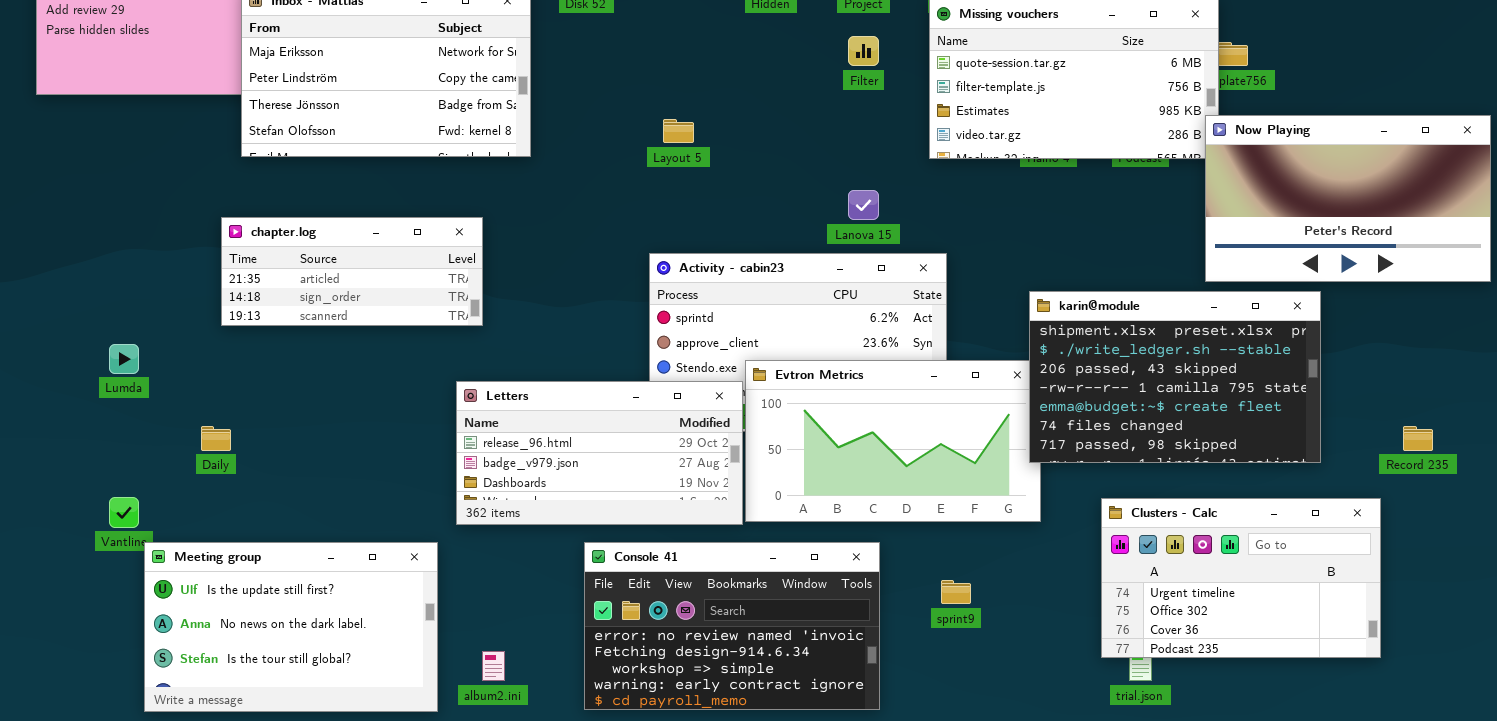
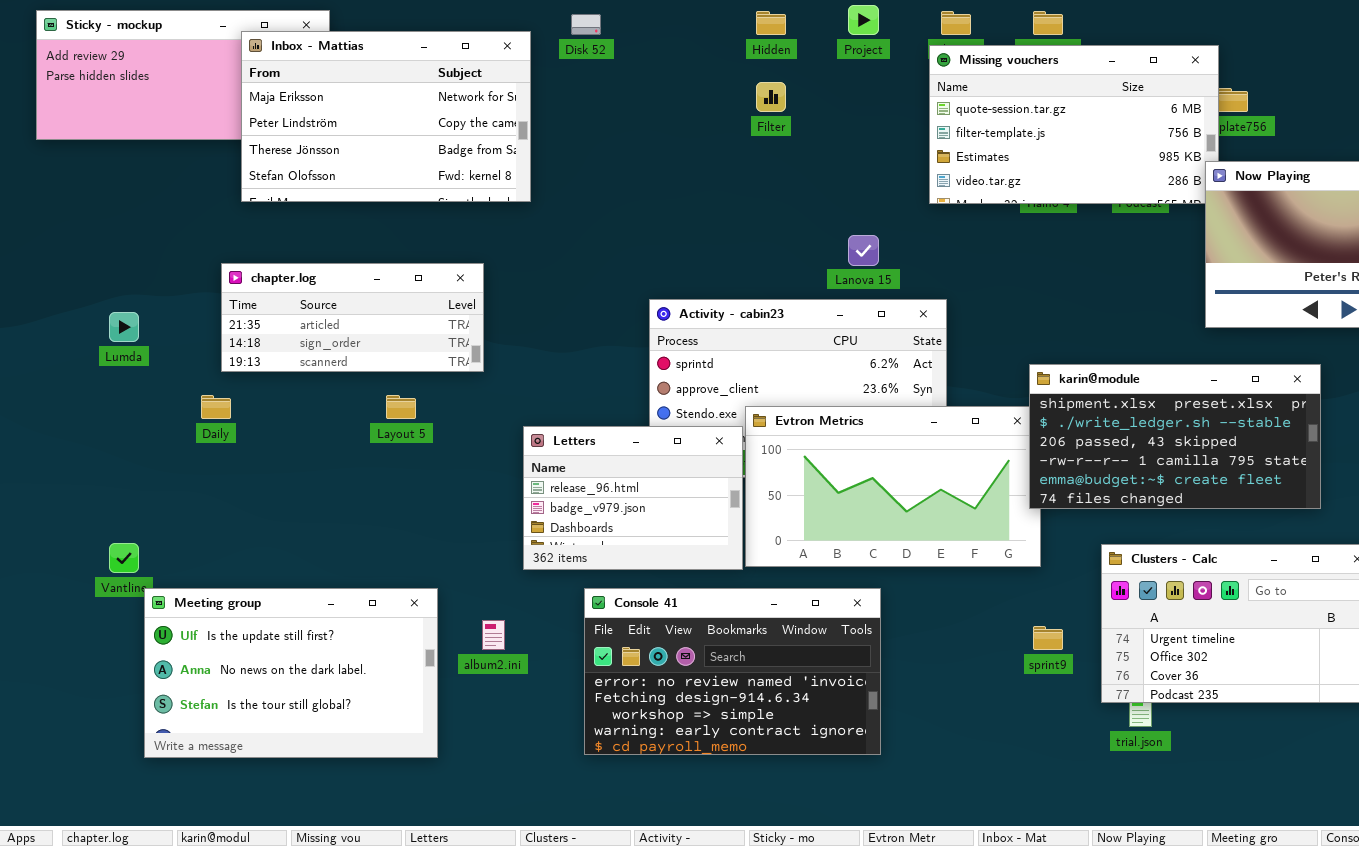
Filter: [848,36,879,66] -> [756,82,786,112], moved
Layout 5: [663,119,694,143] -> [386,395,416,419], moved
karin@module: [1029,291,1321,463] -> [1029,364,1321,509], resized
Lumda: [109,344,139,374] -> [109,312,139,342], moved
Letters: [456,381,743,525] -> [523,426,743,570], resized
Daily: [201,426,231,451] -> [201,395,231,419], moved
sprint9: [941,580,971,604] -> [1033,626,1063,650], moved
album2.ini: [482,651,505,681] -> [482,620,505,650], moved

